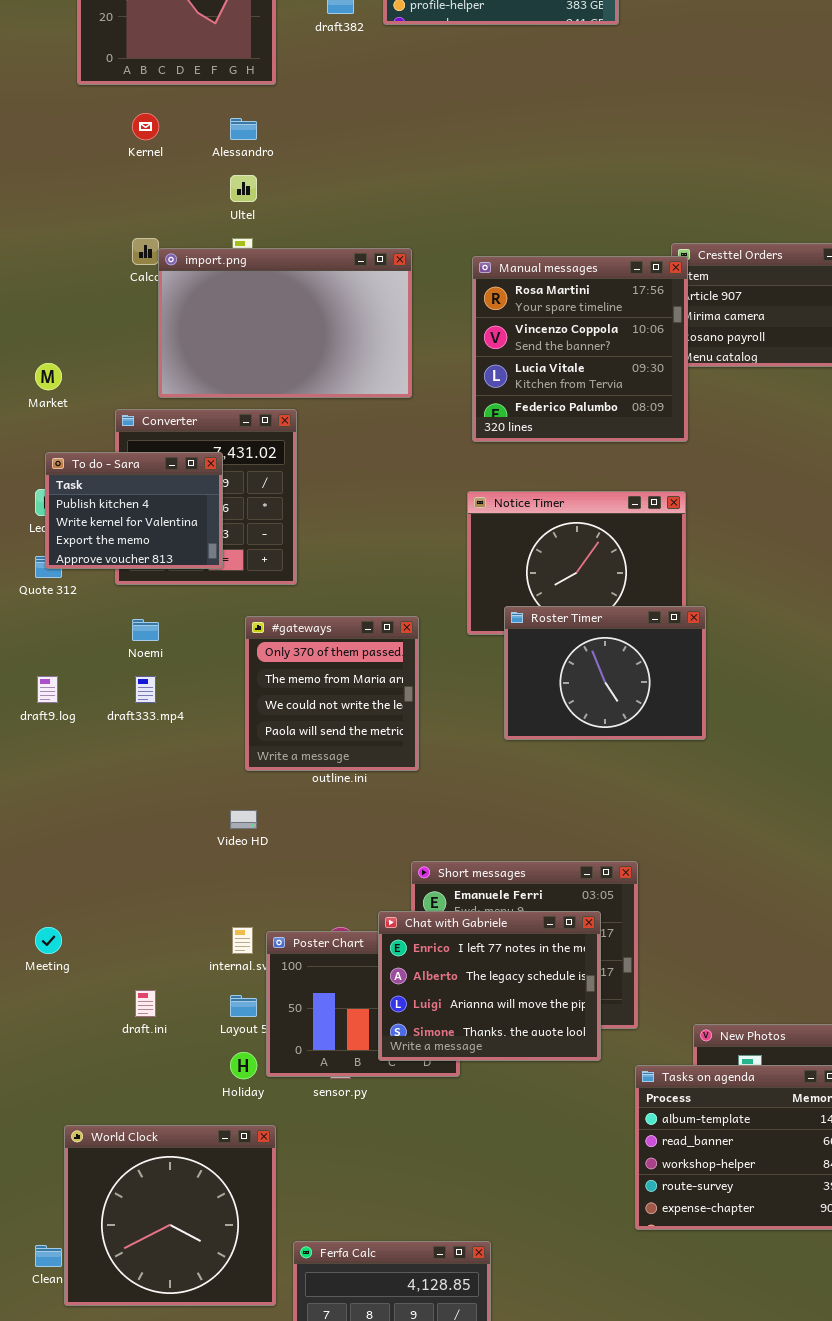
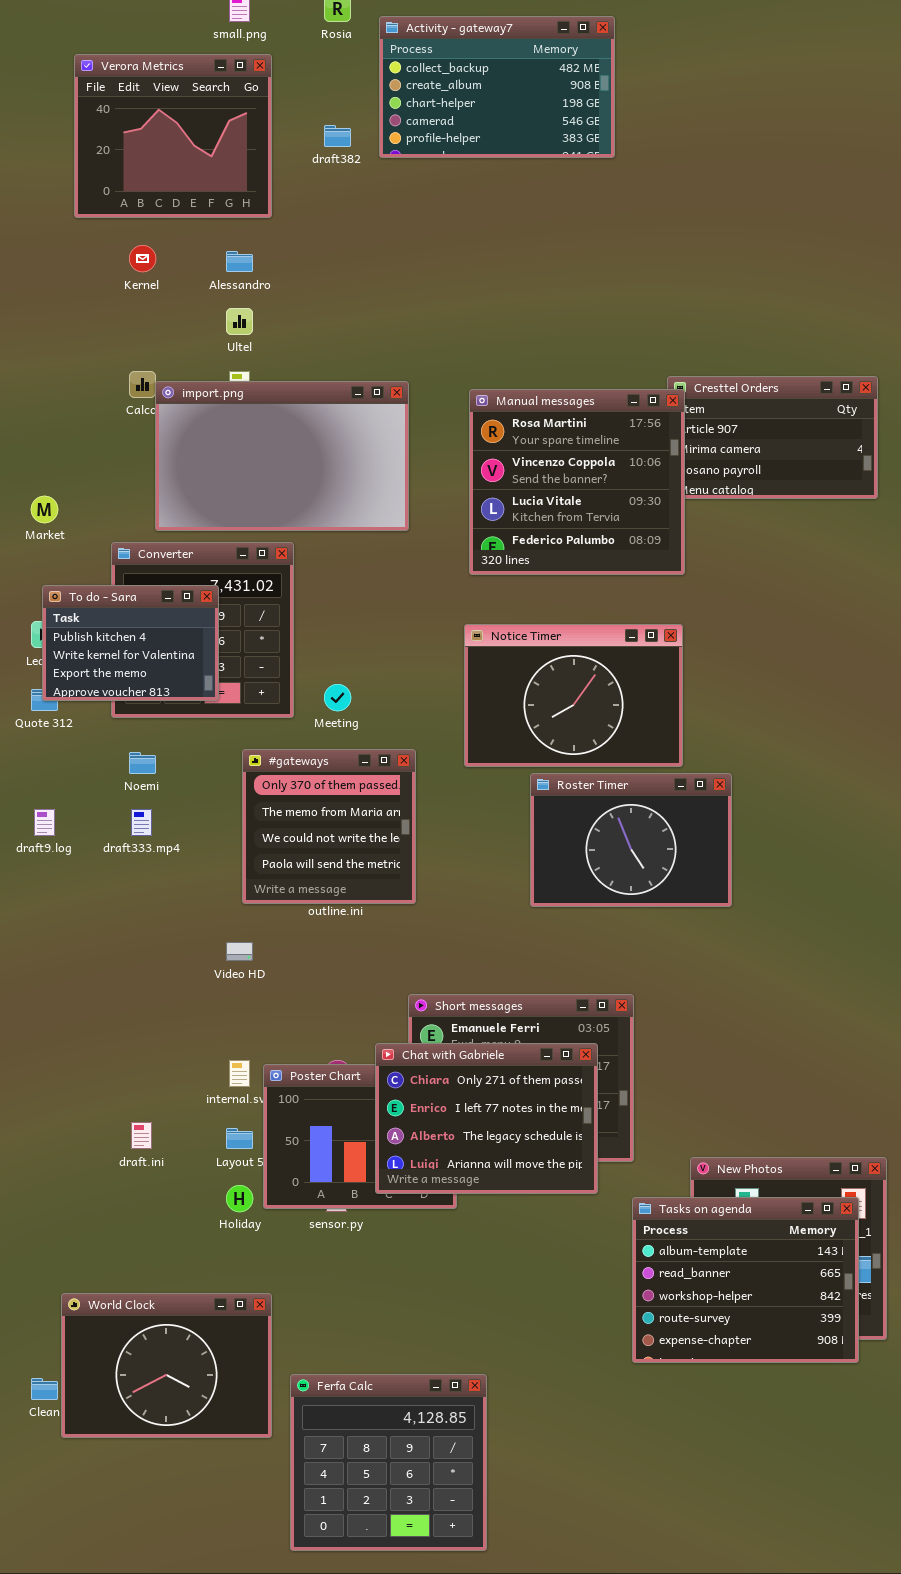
Roster Timer: [504,606,706,740] -> [530,773,732,907], moved
Chat with Gabriele: [378,911,601,1061] -> [375,1043,598,1194], scrolled up 1 row
Meeting: [35,927,62,954] -> [324,684,351,711], moved
World Clock: [64,1125,276,1306] -> [61,1293,272,1438], resized

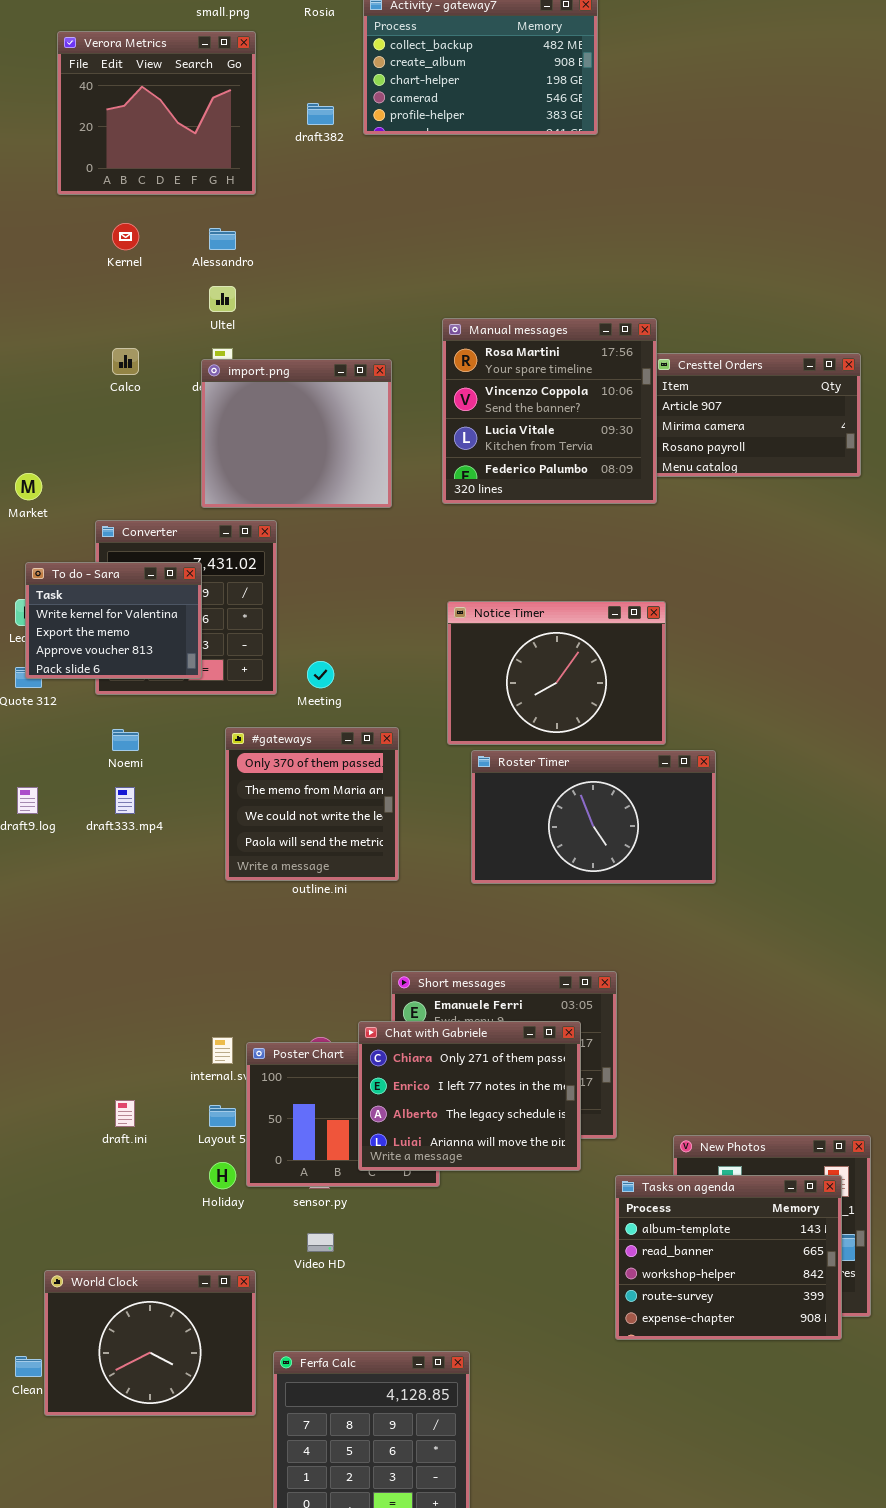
import.png: [155,381,409,531] -> [201,359,392,508], resized
Manual messages: [469,389,685,575] -> [442,318,657,504], moved
To do - Sara: [42,585,219,701] -> [25,562,202,679], scrolled down 1 row
Roster Timer: [530,773,732,907] -> [471,750,716,884], resized
Video HD: [226,942,253,961] -> [307,1233,334,1252], moved

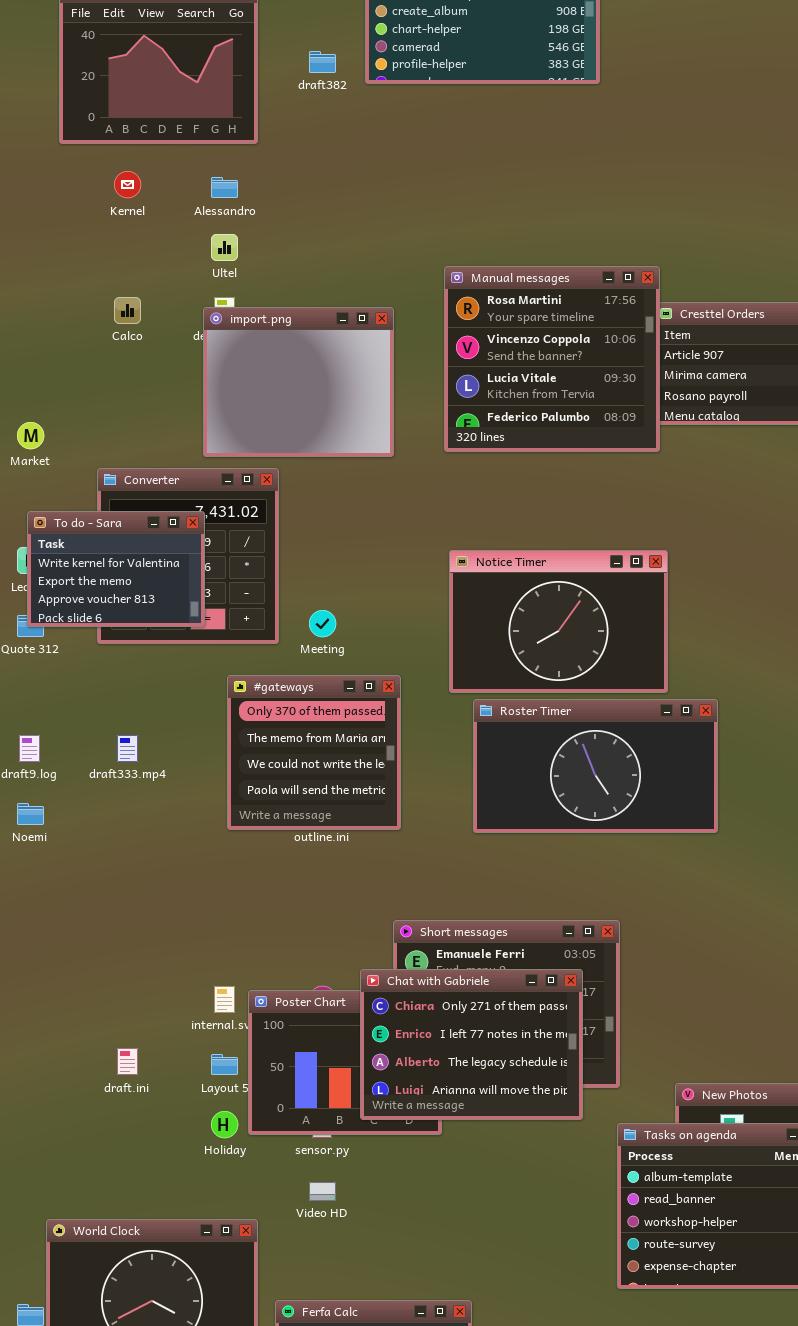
Noemi: [112,729,139,751] -> [17,803,44,825], moved

